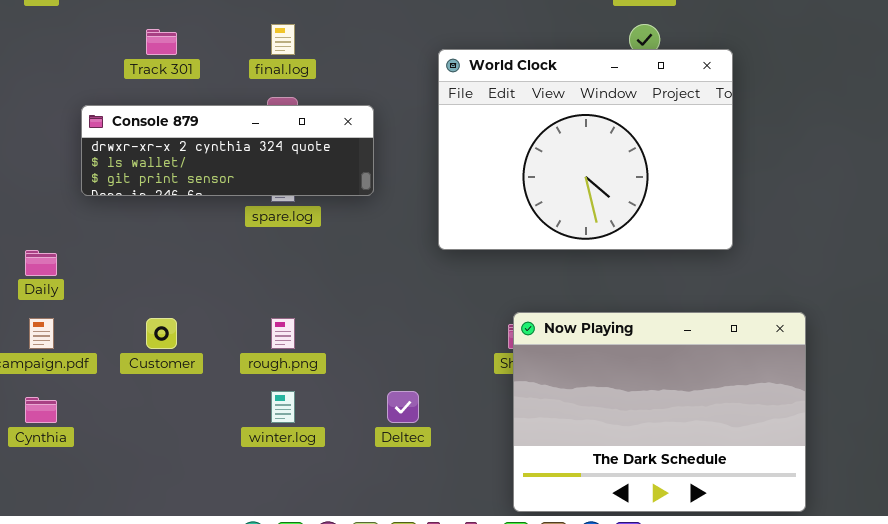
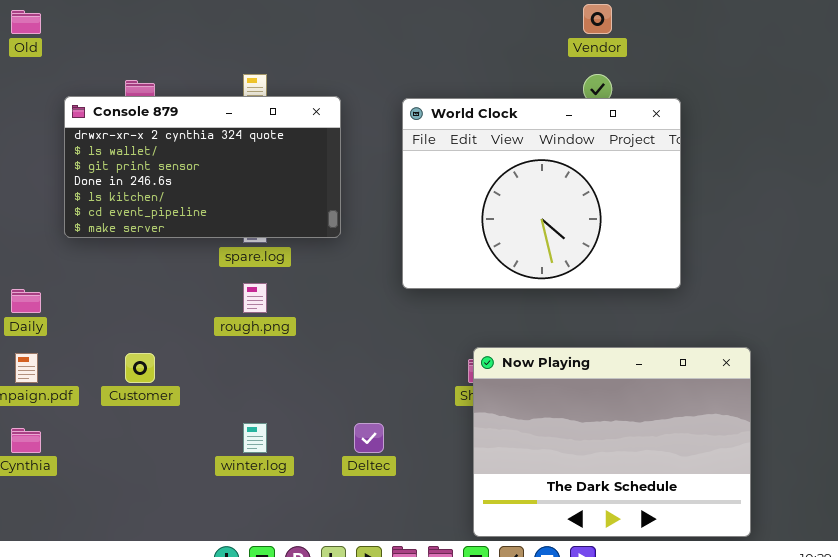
Console 879: [81,105,374,196] -> [64,96,341,238], resized
rough.png: [271,318,295,349] -> [243,283,267,313], moved

